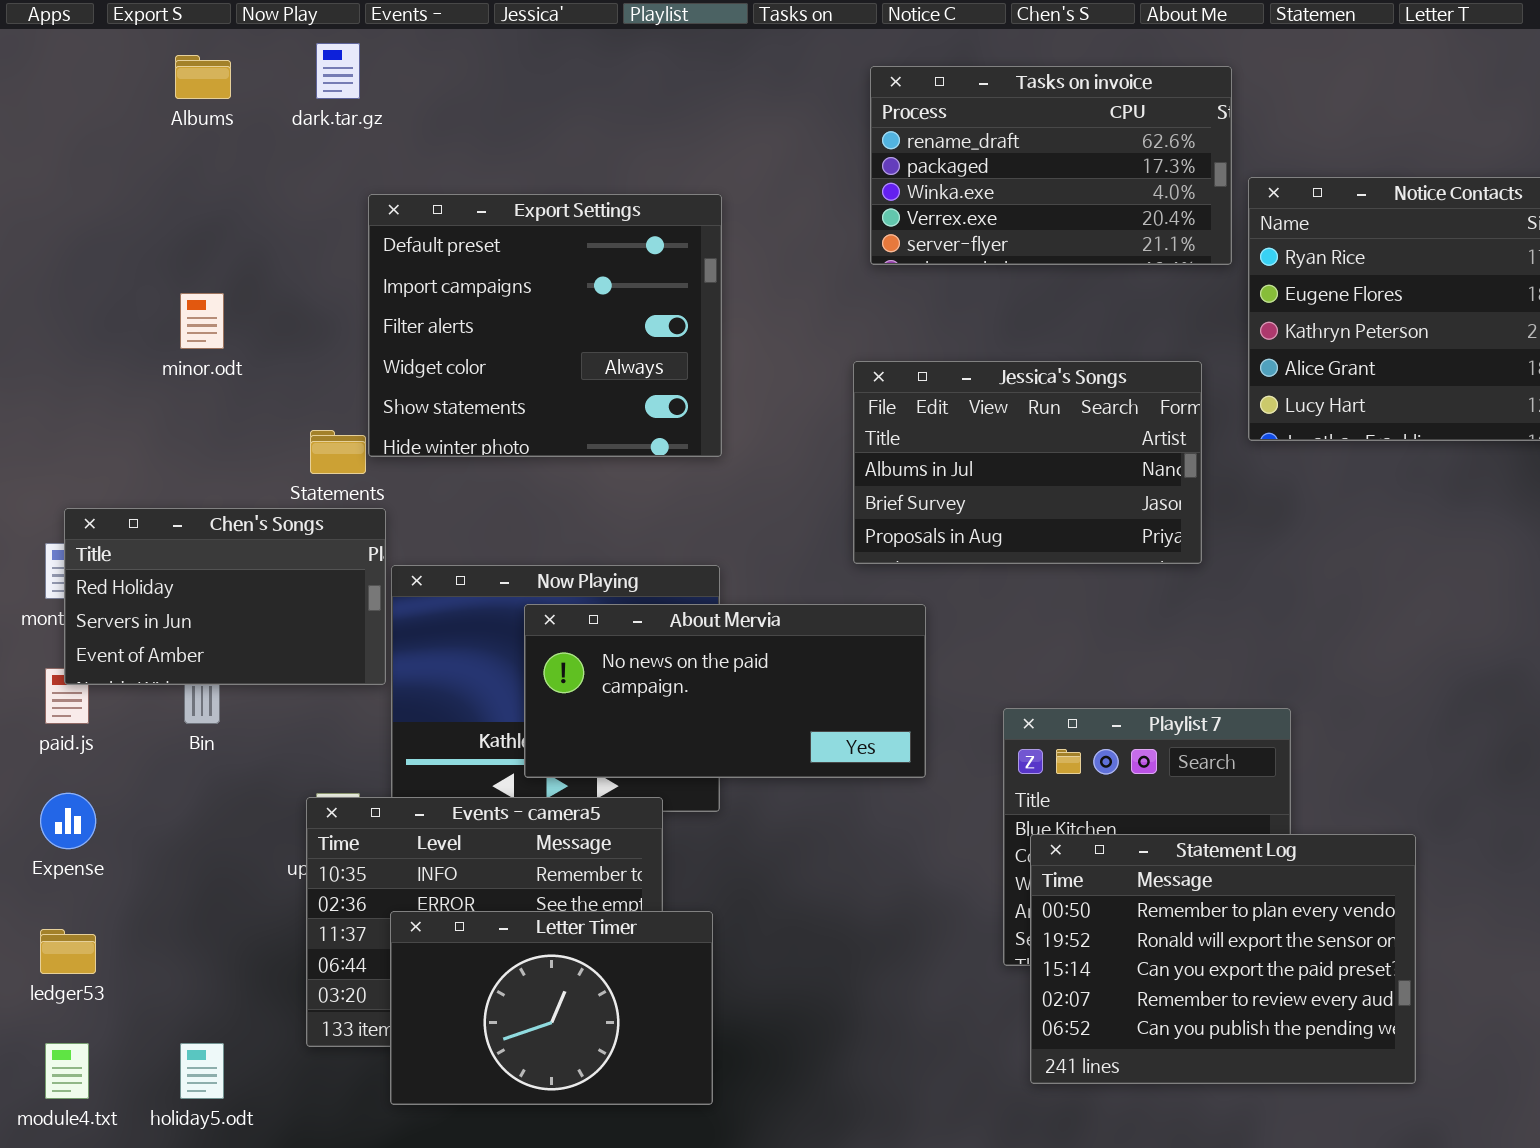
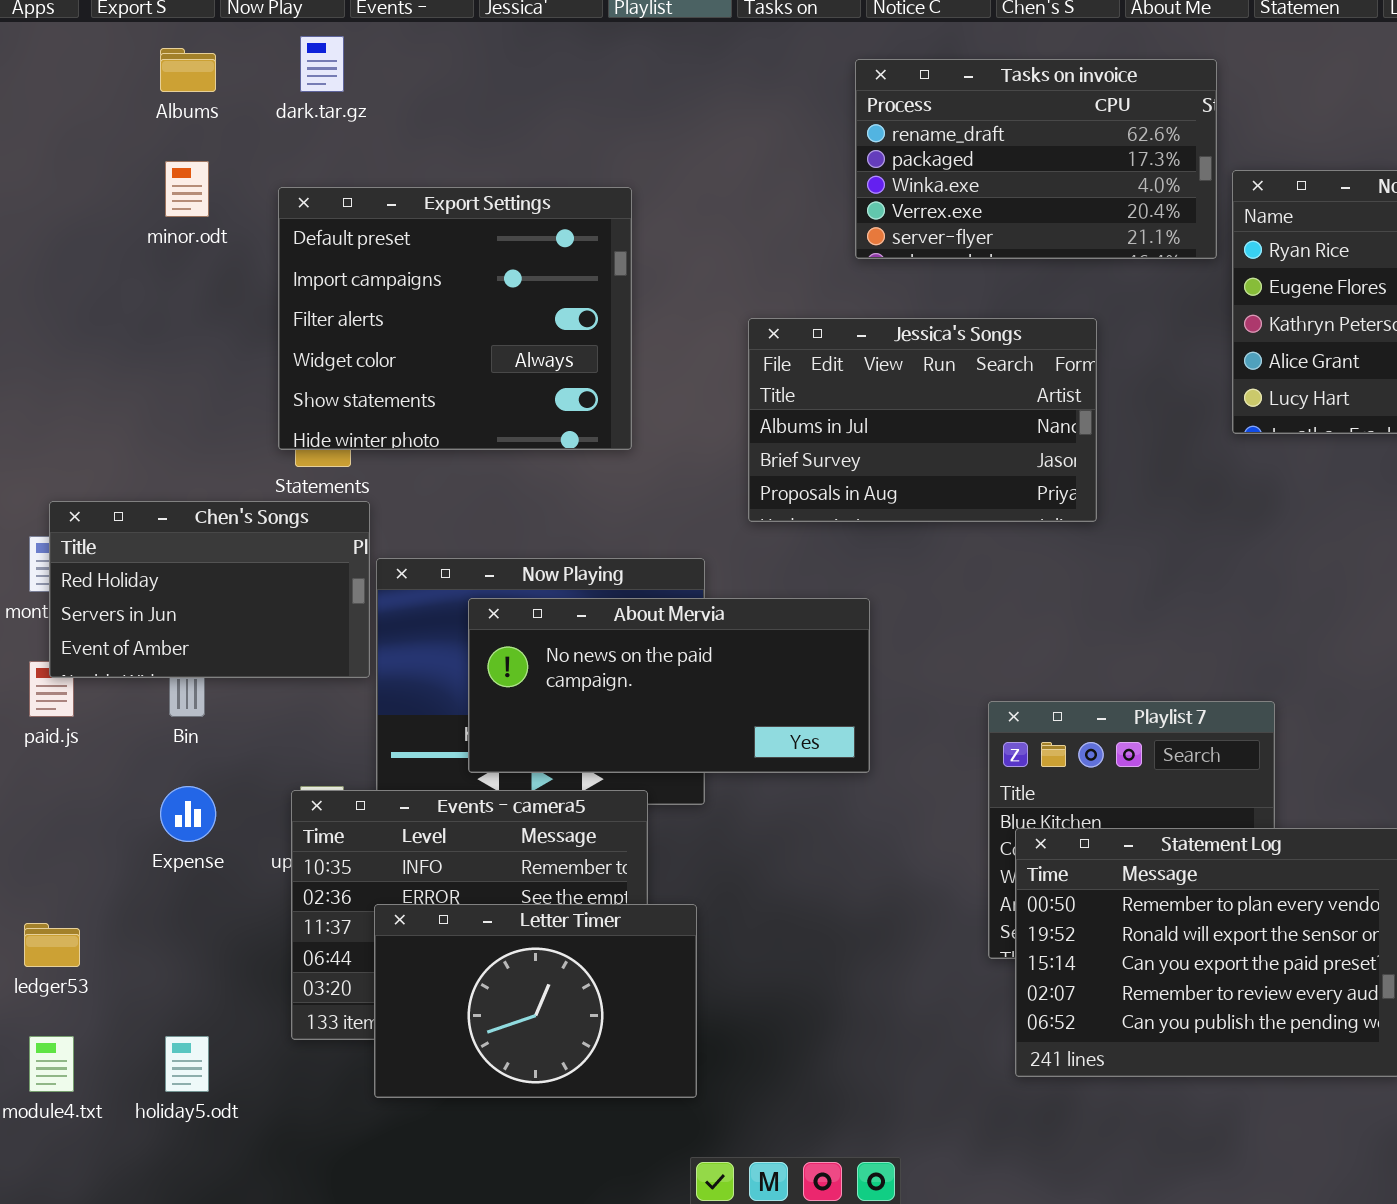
Export Settings: [368,194,722,457] -> [278,187,632,450], moved
minor.odt: [180,293,224,349] -> [165,161,209,217], moved
Jessica's Songs: [853,361,1202,564] -> [748,318,1097,522], moved
About Mervia: [524,604,926,778] -> [468,598,870,773], moved
Expense: [40,793,96,849] -> [160,786,216,842], moved

